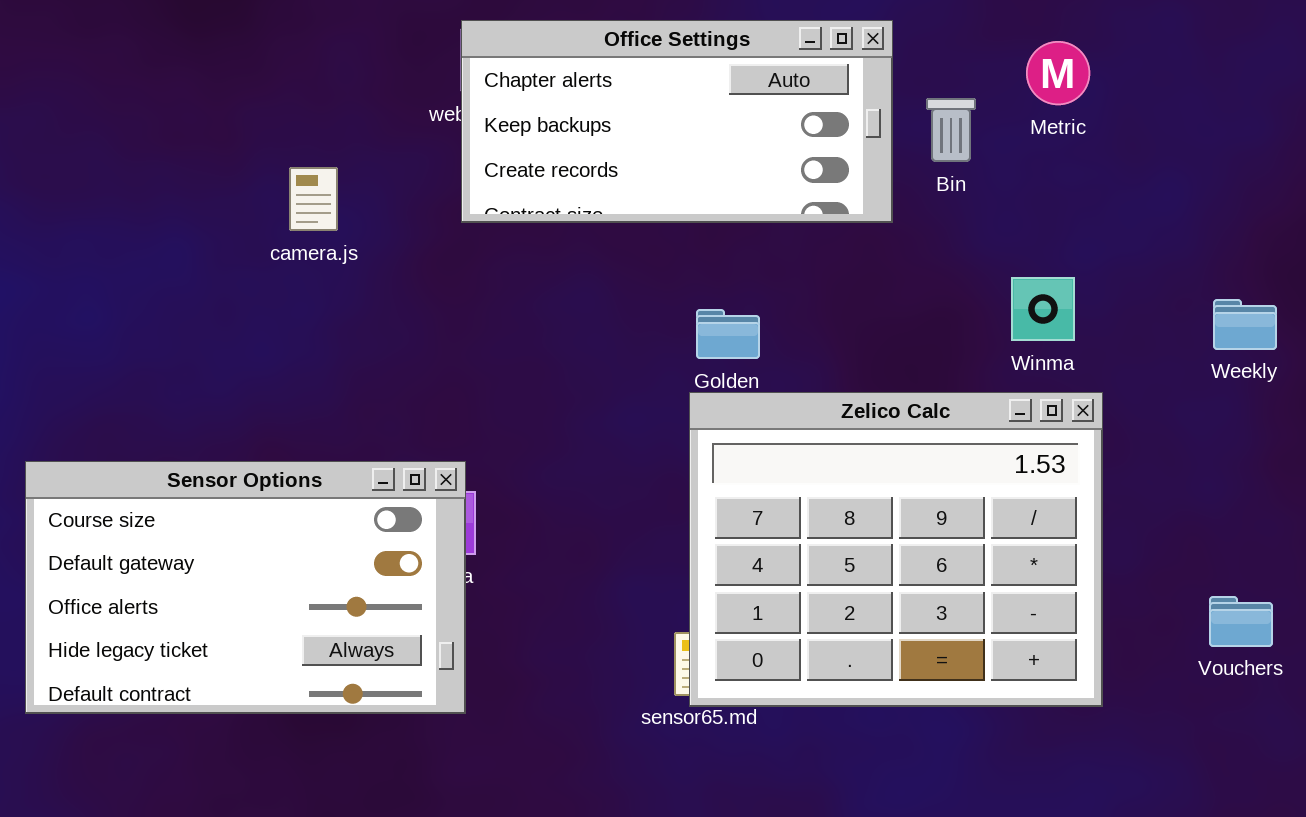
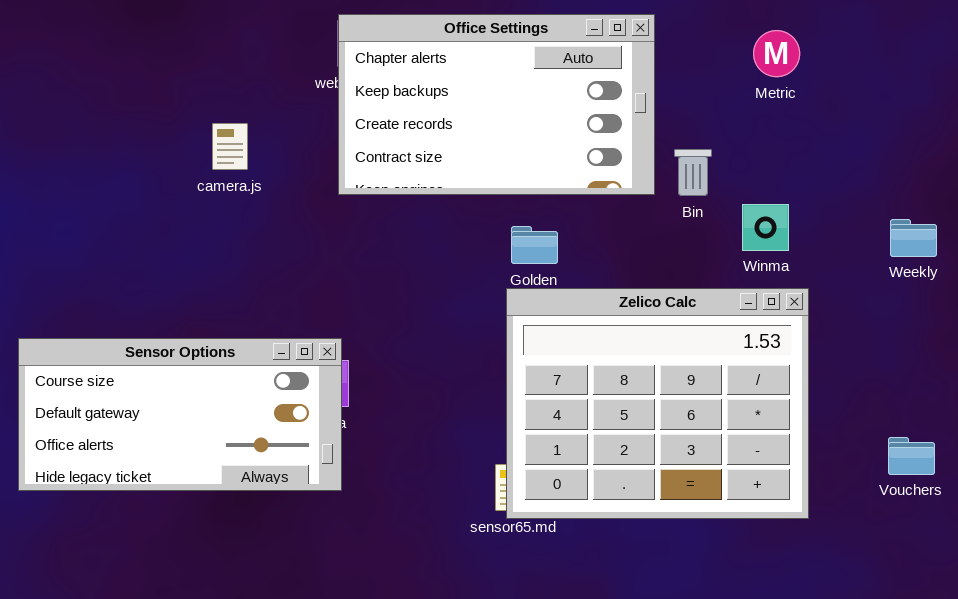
Office Settings: [461,20,893,223] -> [338,14,655,195], resized
Bin: [926,98,976,162] -> [674,149,712,196], moved
Sensor Options: [25,461,466,714] -> [18,338,342,491], resized

